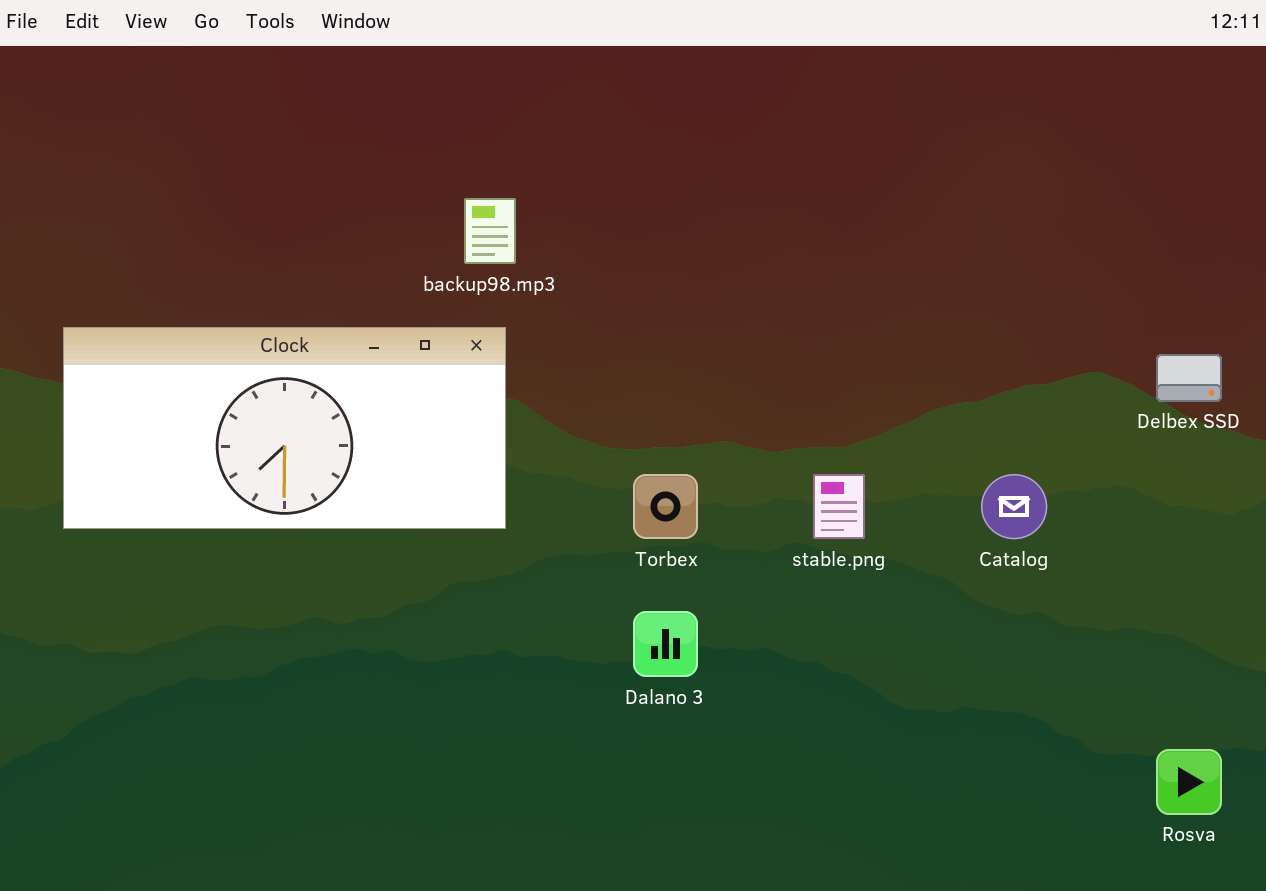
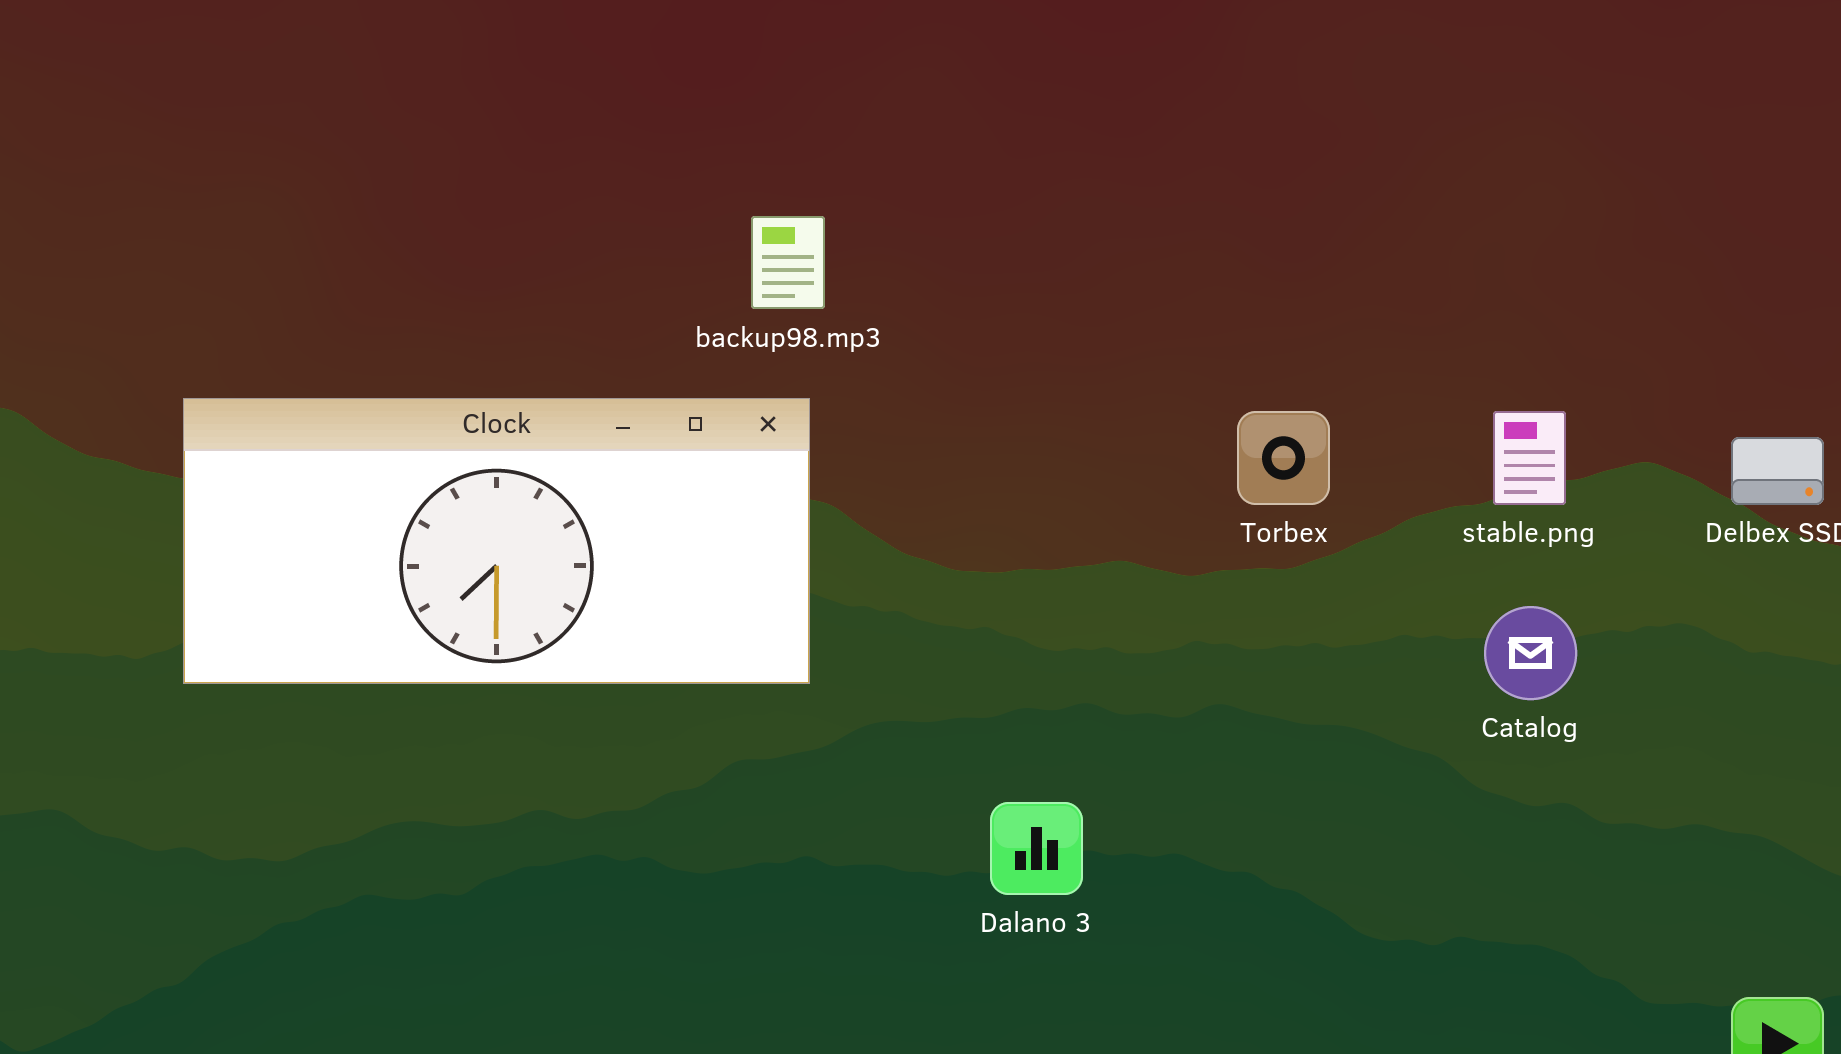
Torbex: [633,474,698,539] -> [1237,411,1330,505], moved
stable.png: [813,474,865,539] -> [1493,411,1566,505], moved

